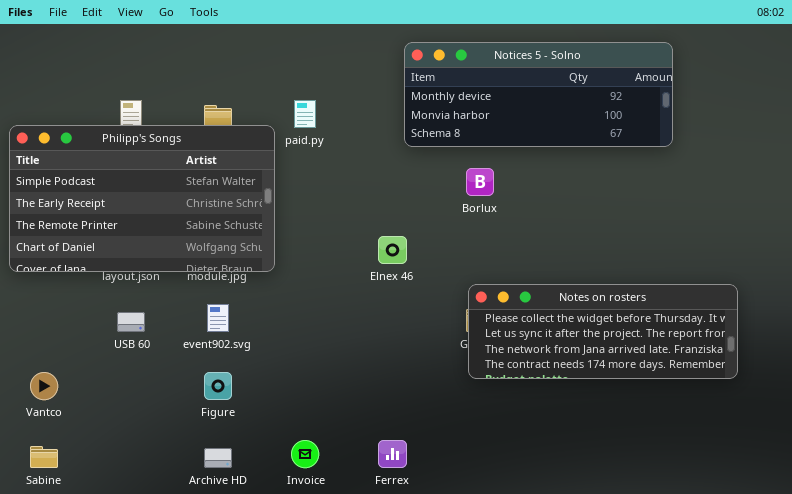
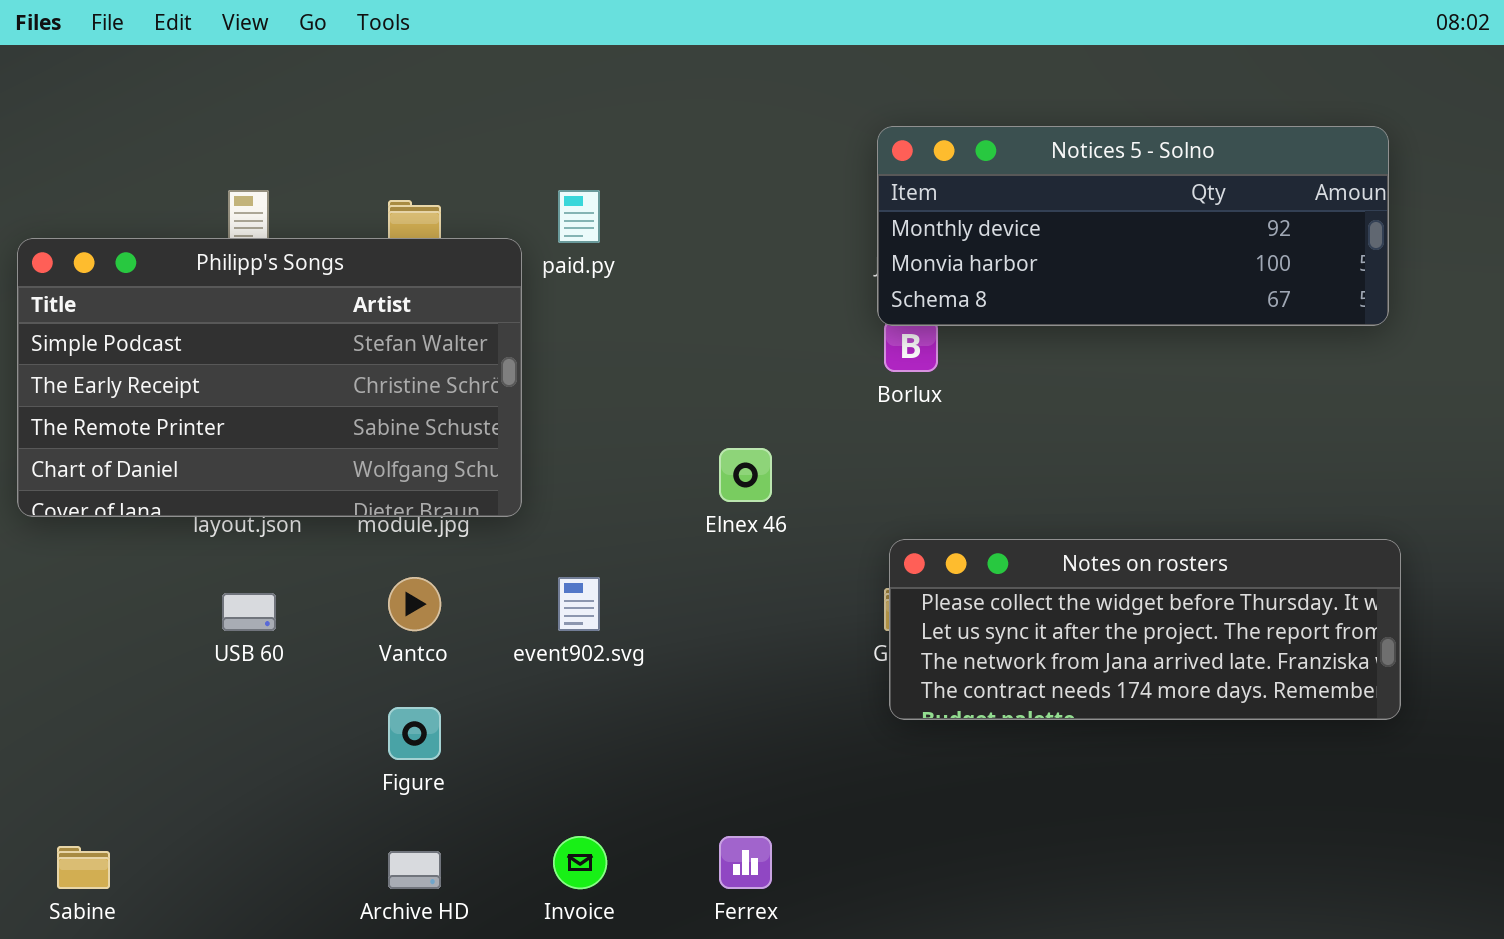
Notices 5 - Solno: [404,42,673,147] -> [877,126,1389,326], moved
event902.svg: [207,304,229,332] -> [558,577,600,631], moved
Vantco: [30,372,58,400] -> [388,577,441,631], moved

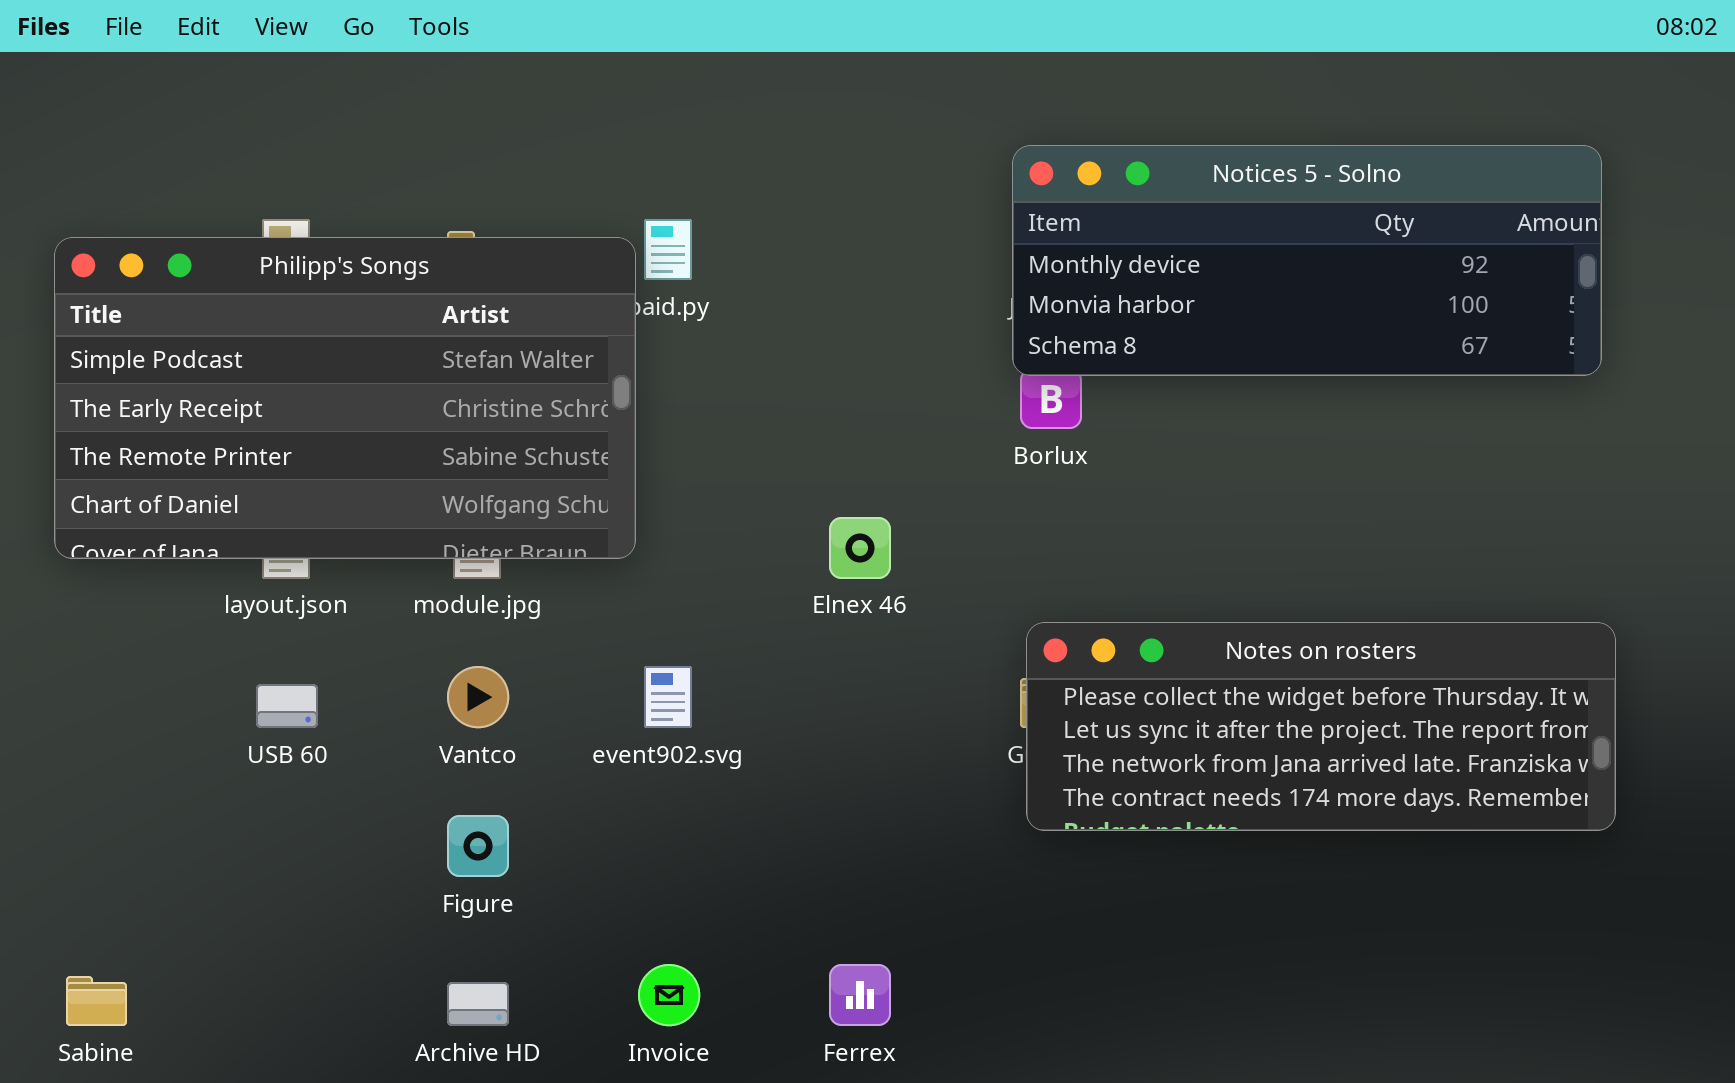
Philipp's Songs: [17,238,522,517] -> [54,237,636,559], moved

